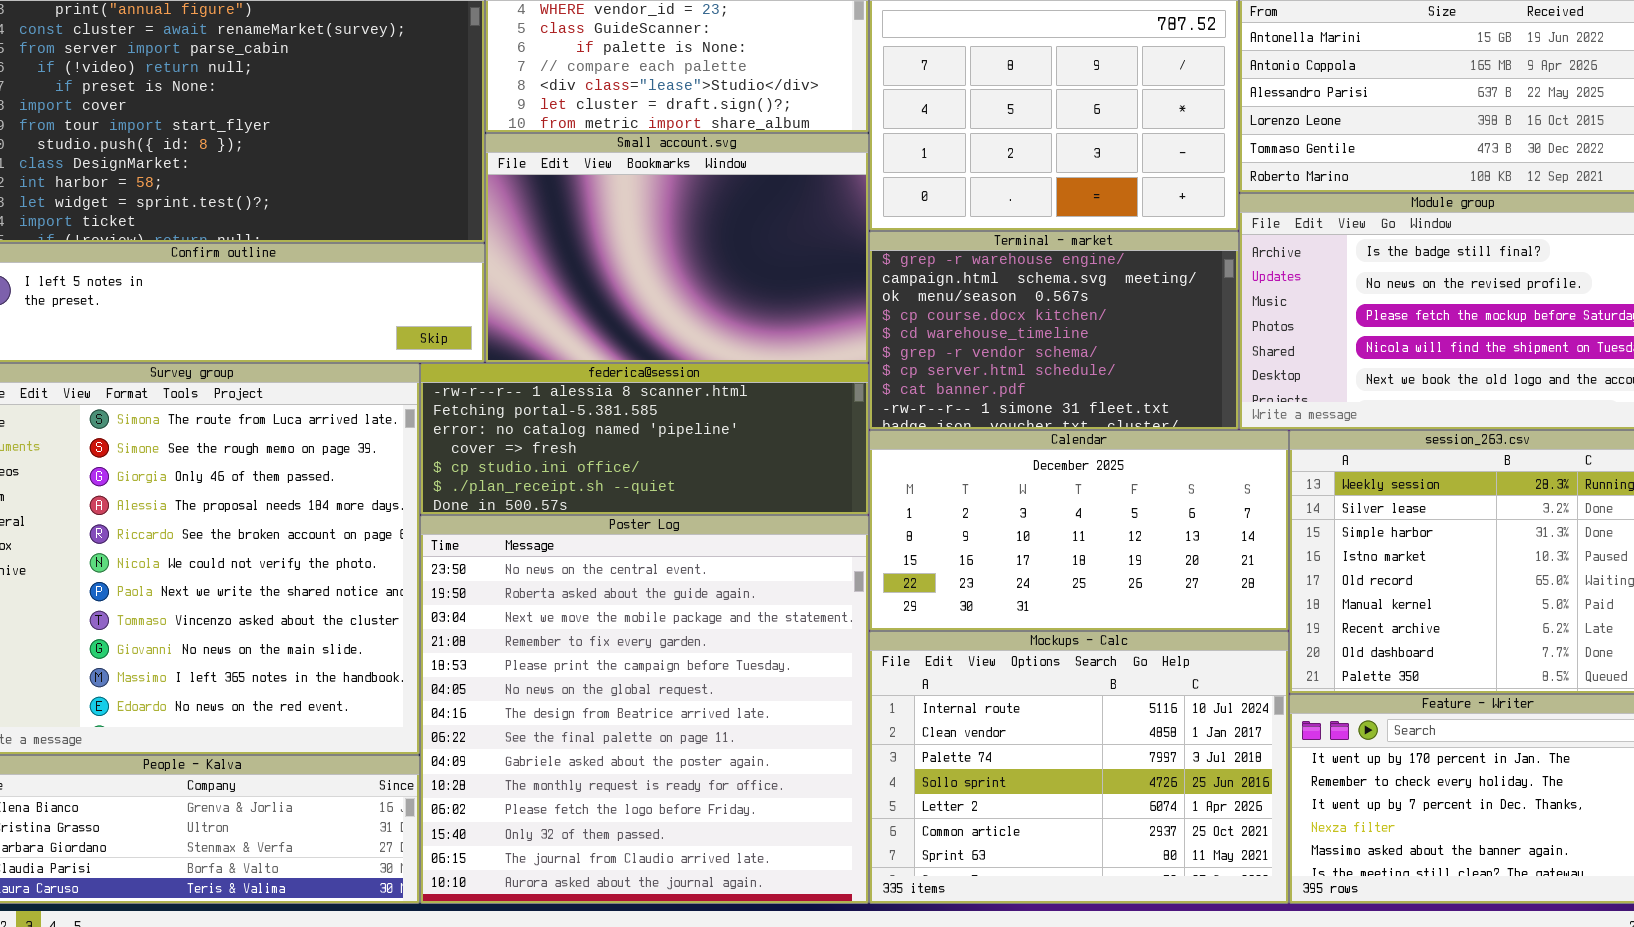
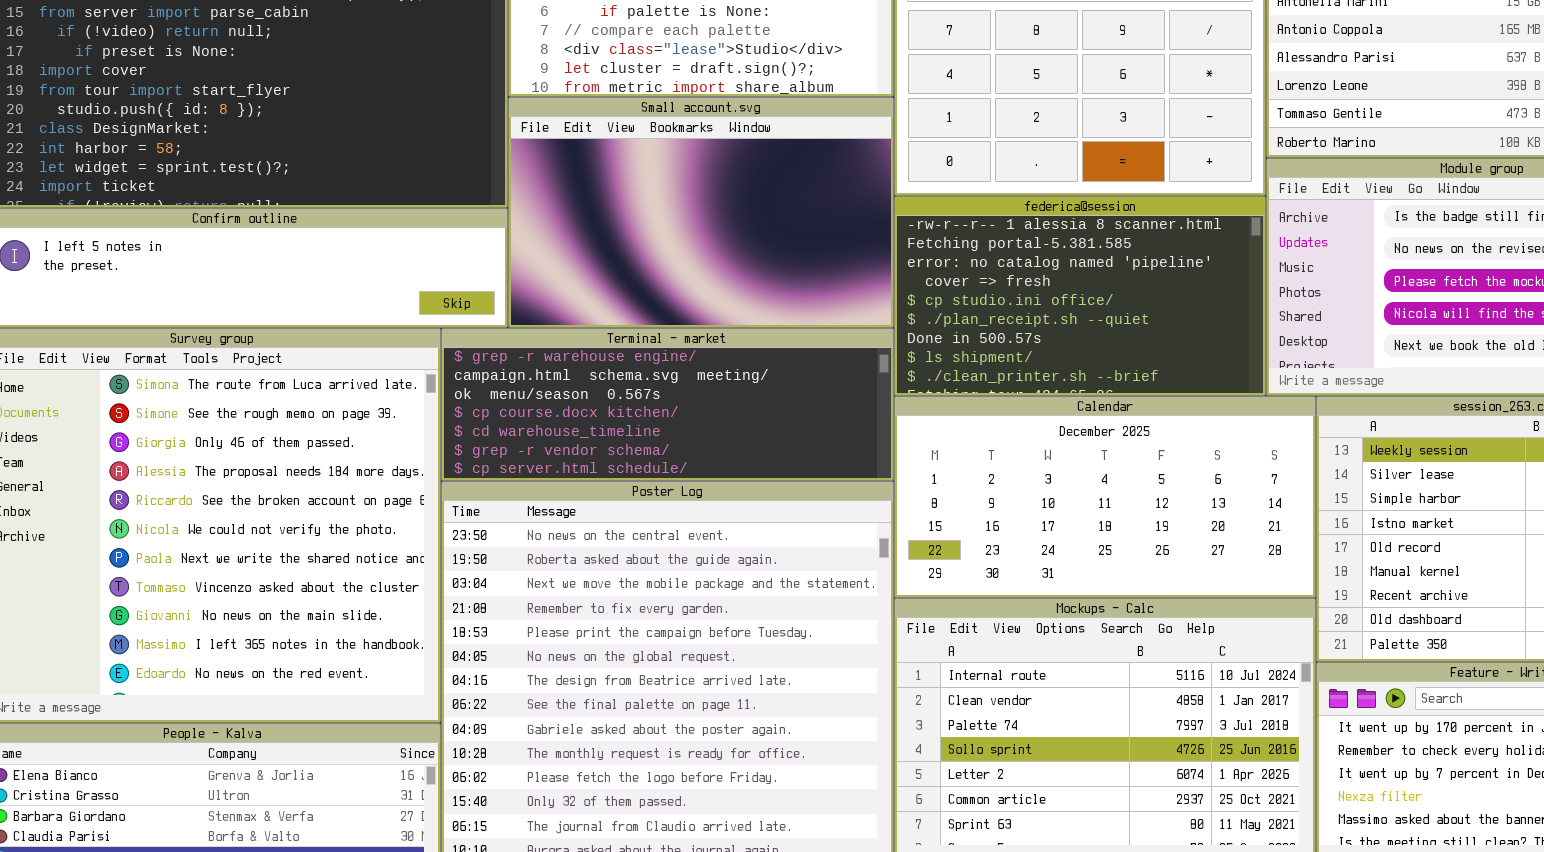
Terminal - market: [869,231,1239,430] -> [441,328,894,481], moved, resized
federica@session: [420,363,869,515] -> [894,196,1266,396], moved, resized

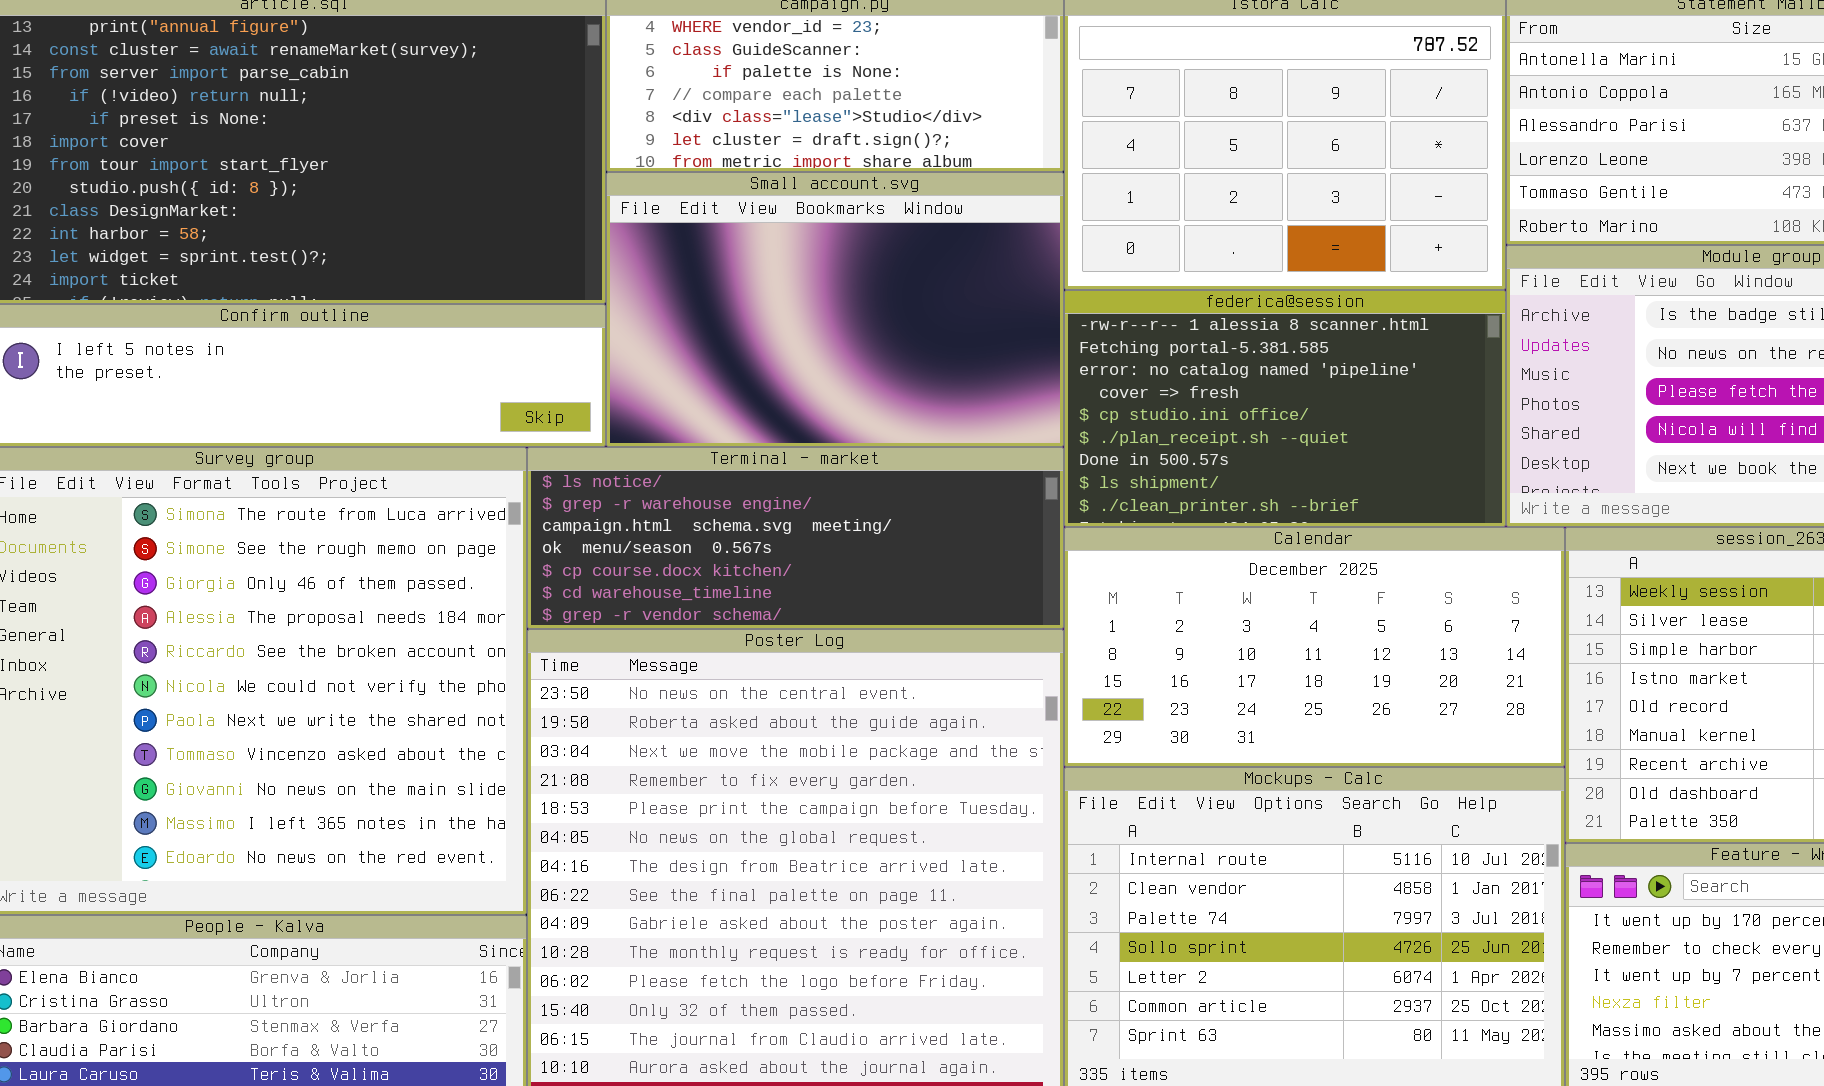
Terminal - market: [441,328,894,481] -> [527,447,1064,629], scrolled up 1 row

